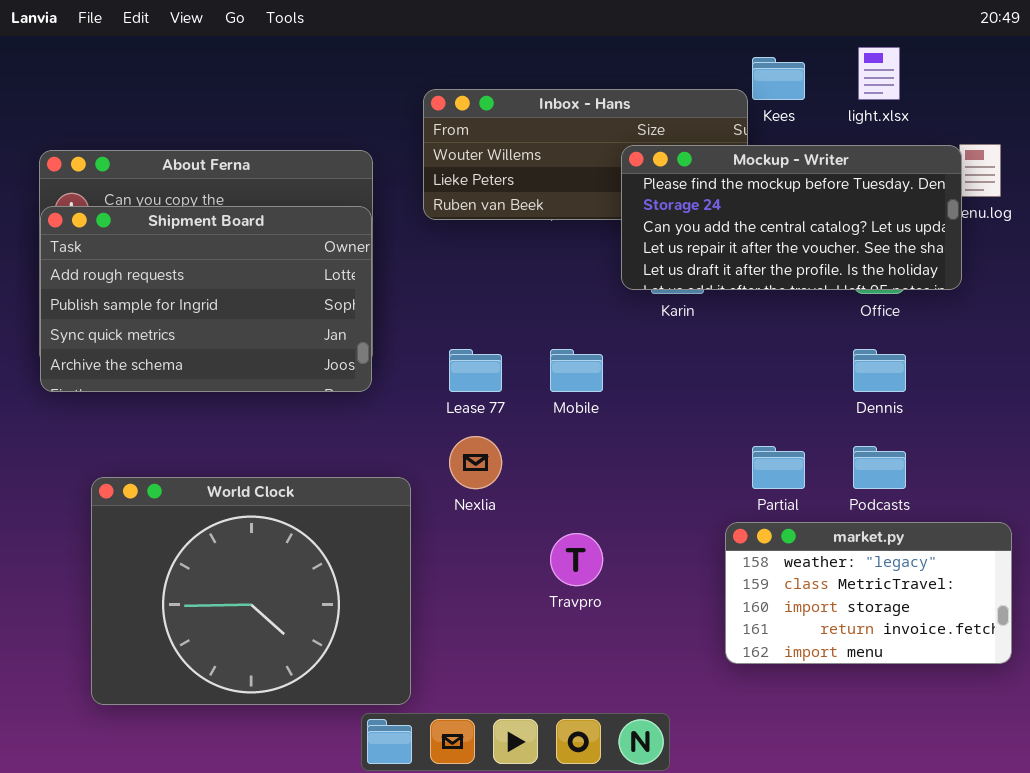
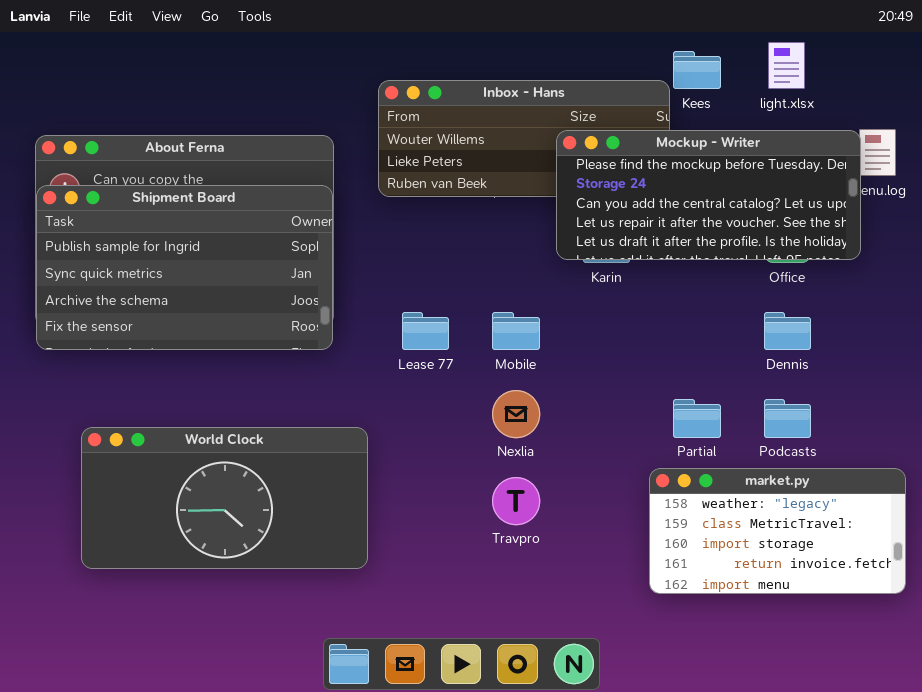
Shipment Board: [40,206,372,392] -> [36,185,333,350], scrolled down 1 row
Nexlia: [449,436,502,489] -> [492,390,540,438], moved
World Clock: [91,477,411,705] -> [81,427,368,569], resized

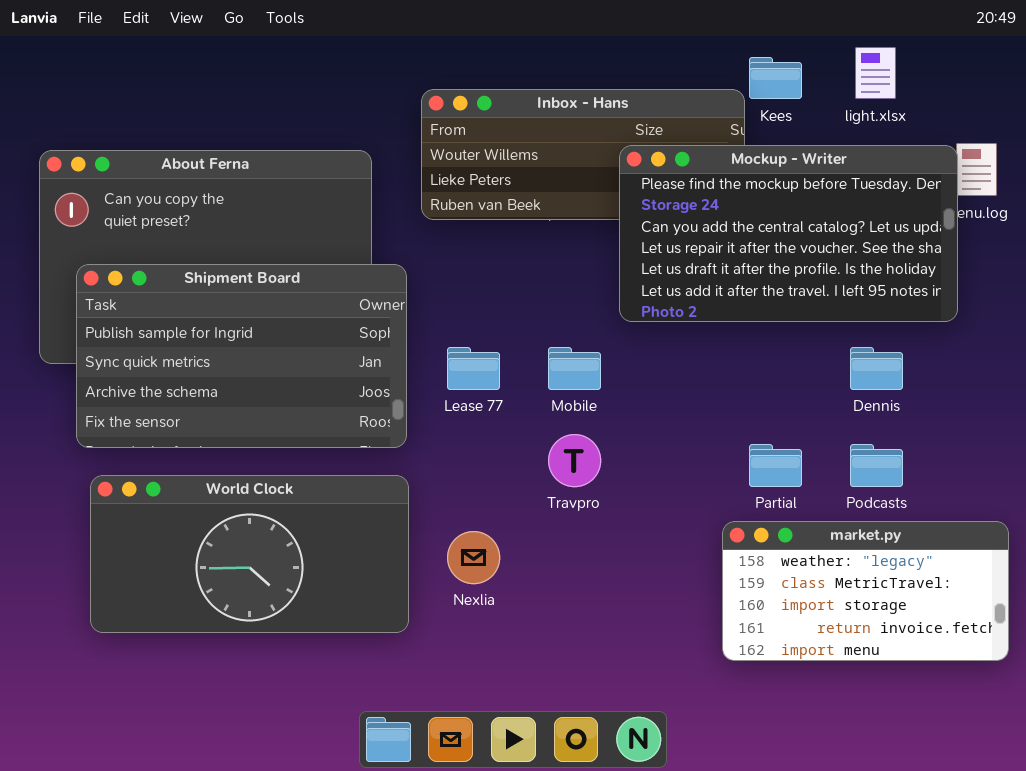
Mockup - Writer: [556,130,861,260] -> [619,145,958,322], resized
Shipment Board: [36,185,333,350] -> [76,264,407,448], moved
Nexlia: [492,390,540,438] -> [447,531,500,584], moved
Travpro: [492,477,540,525] -> [548,434,601,487], moved

